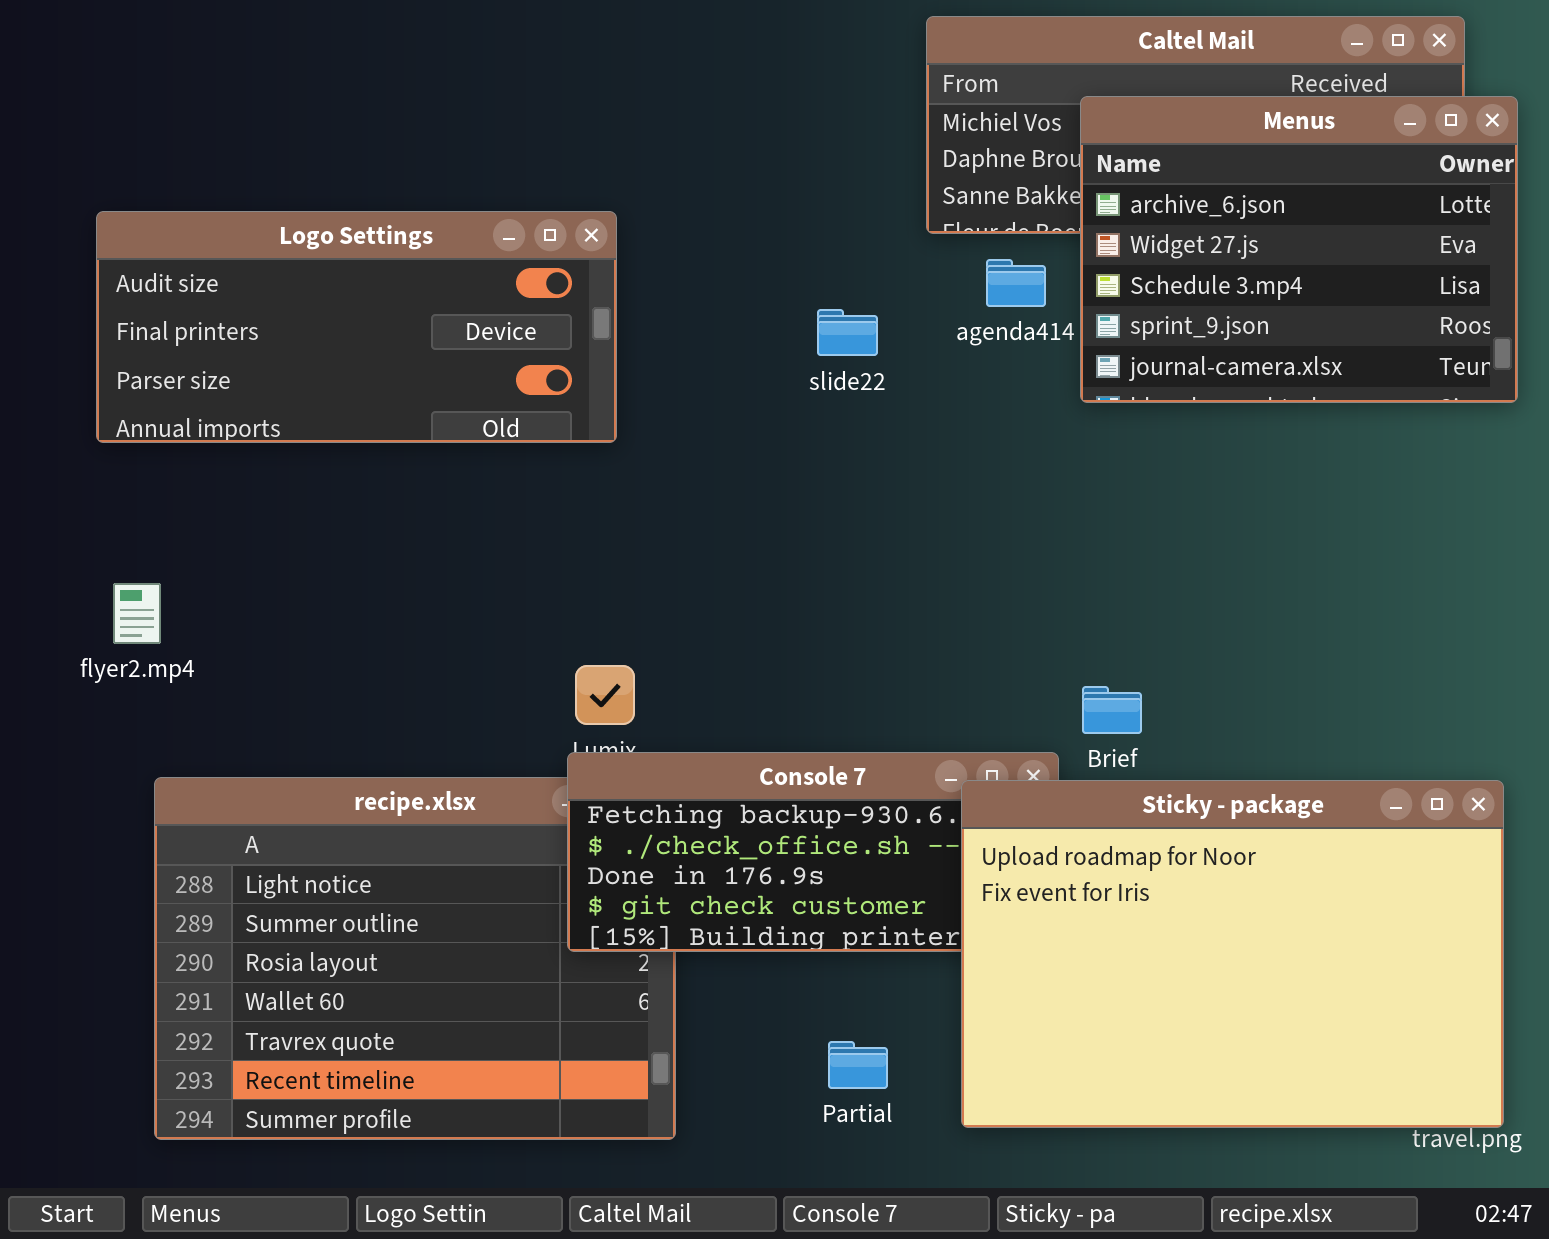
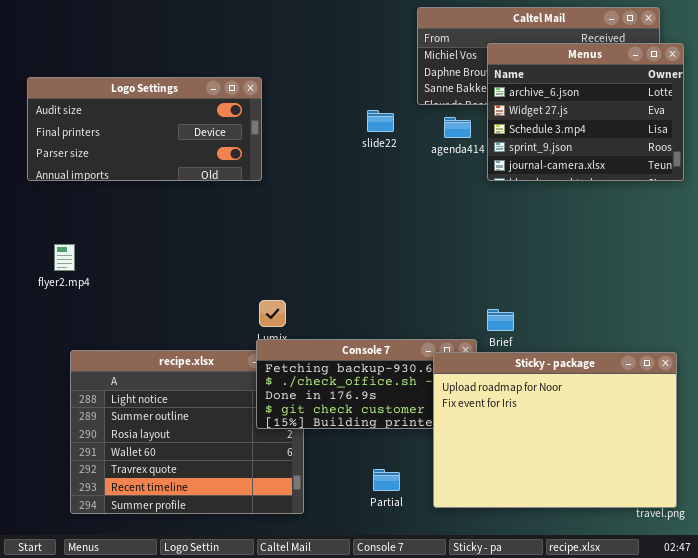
Logo Settings: [96,211,617,443] -> [27,77,262,181], moved
slide22: [817,309,878,356] -> [367,110,394,132], moved
flyer2.mp4: [113,583,161,644] -> [54,244,75,271], moved

